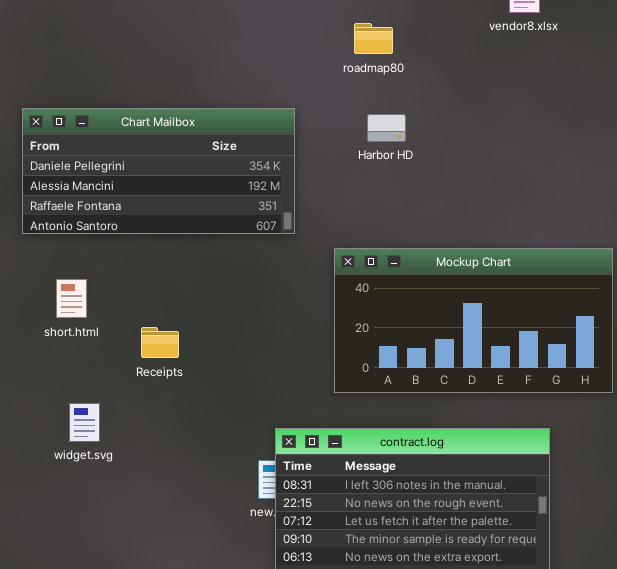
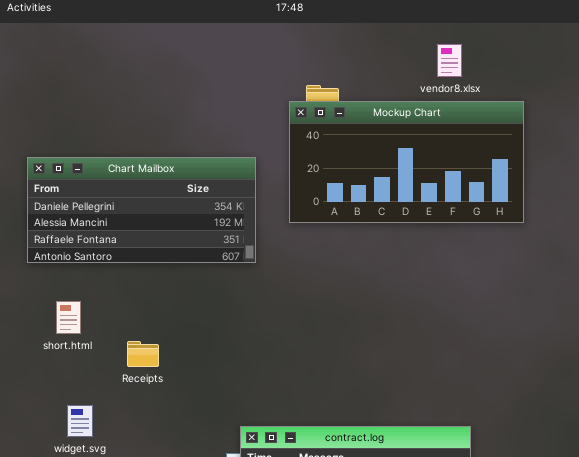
Mockup Chart: [334,248,613,393] -> [289,101,524,223], moved

